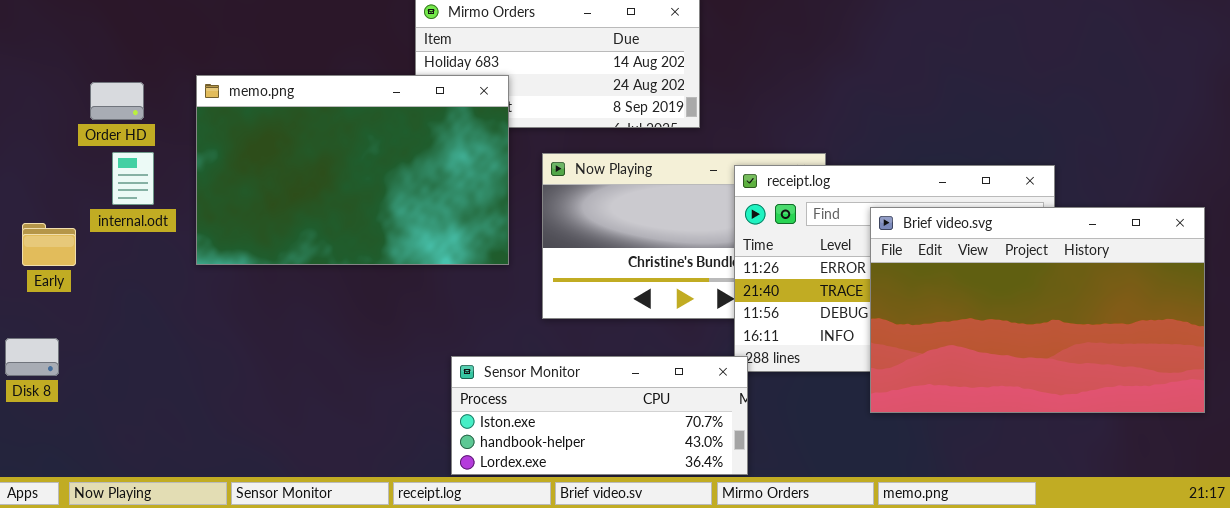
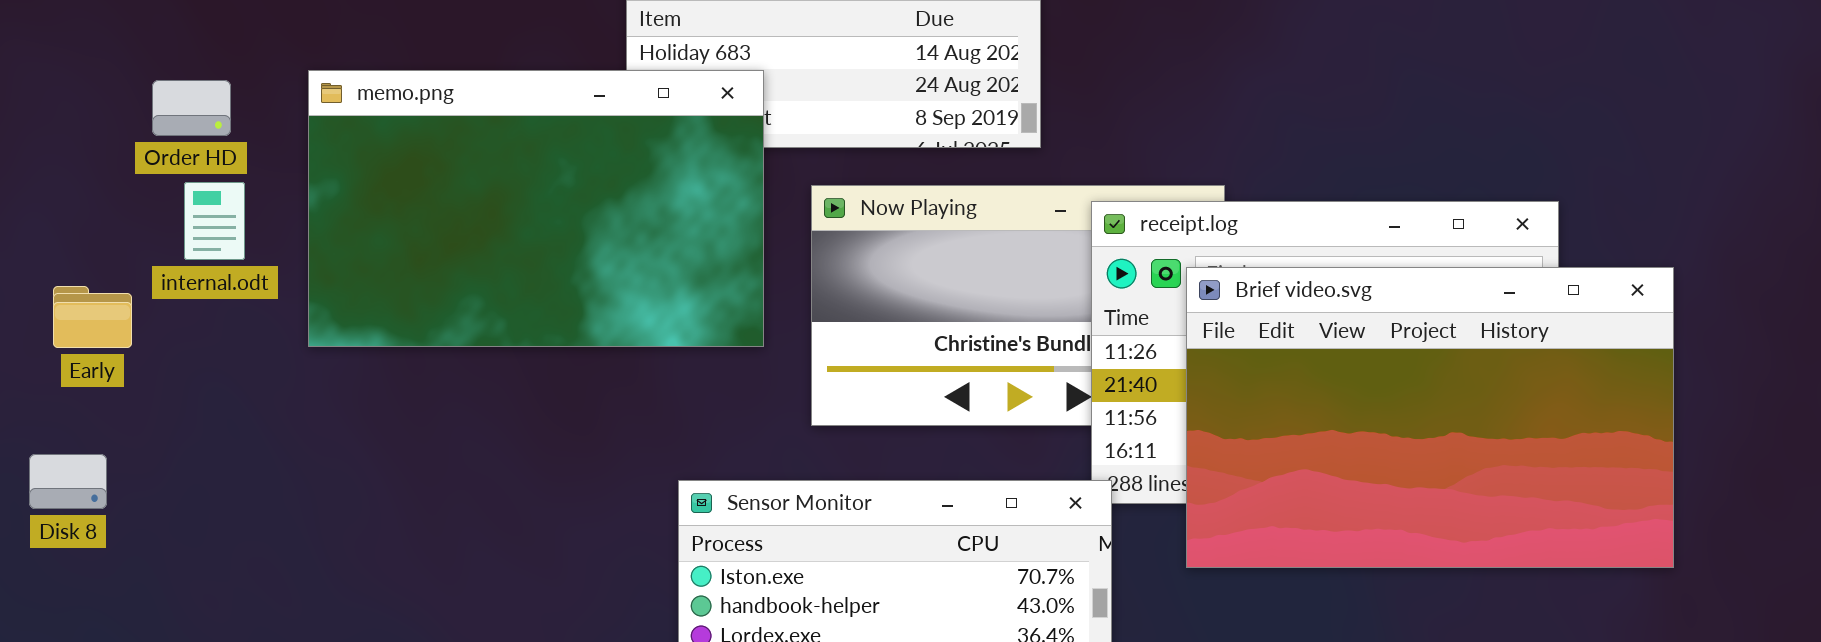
Brief video.svg: [870,207,1205,413] -> [1186,267,1674,568], moved

